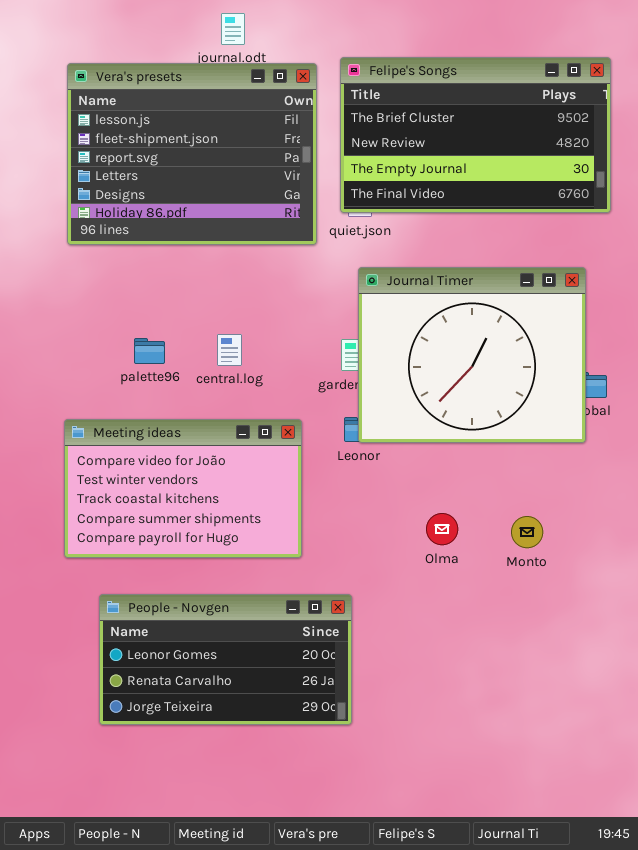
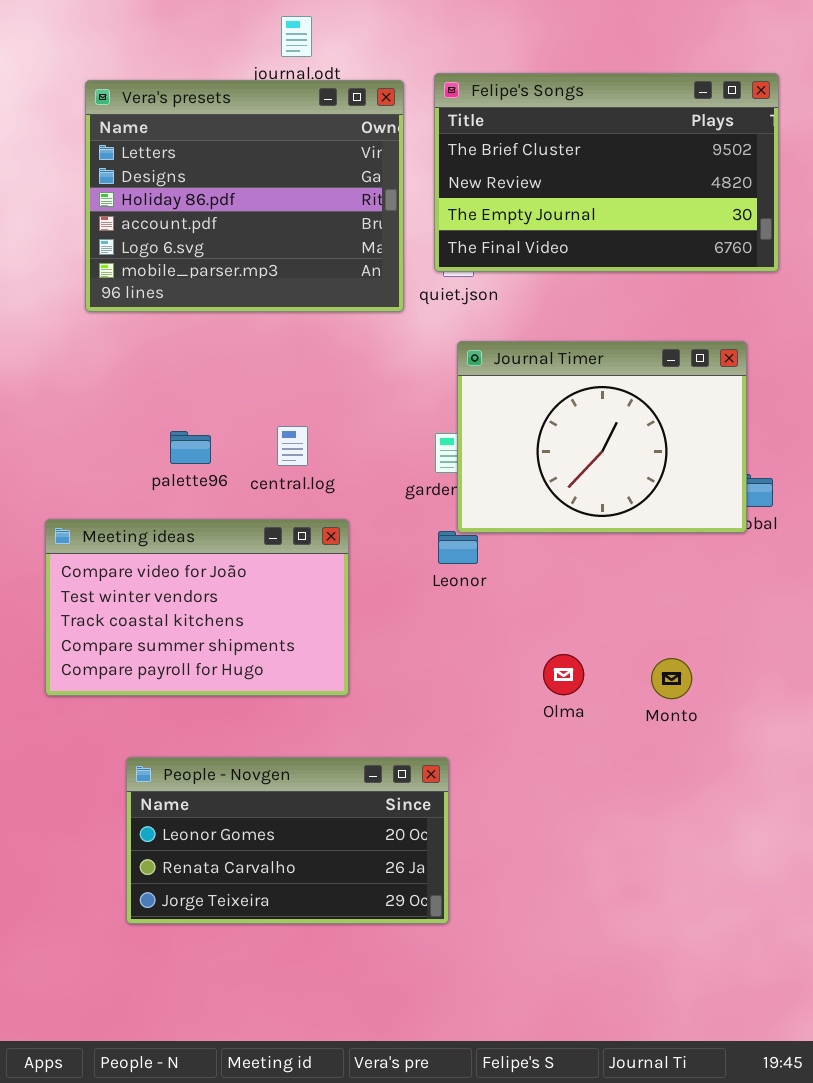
Vera's presets: [67,63,317,245] -> [85,80,404,312], scrolled down 3 rows
Journal Timer: [358,267,586,443] -> [457,341,747,533], resized
Meeting ideas: [64,419,302,558] -> [45,519,349,696], moved

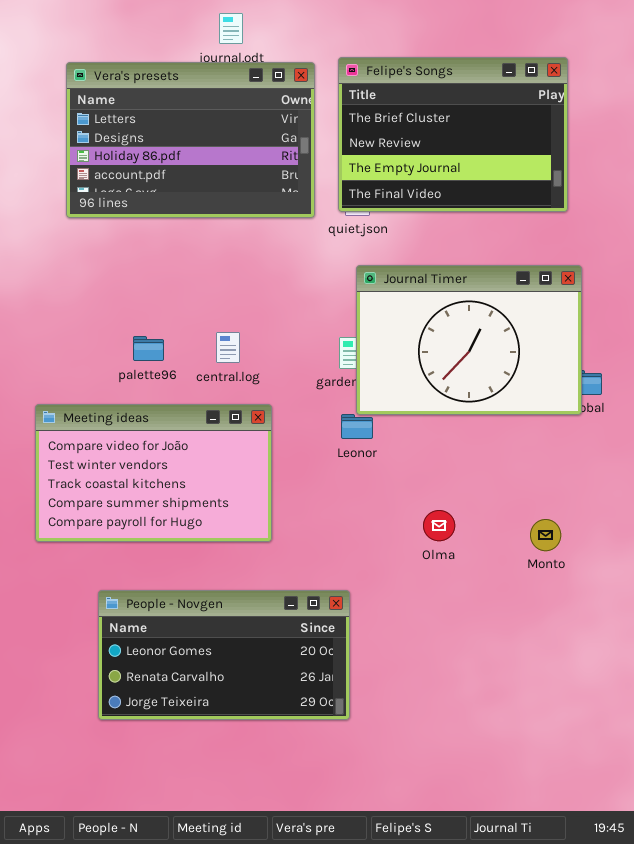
Felipe's Songs: [434,73,779,272] -> [338,57,568,212], resized
Vera's presets: [85,80,404,312] -> [66,62,315,218], resized
Monto: [651,658,692,699] -> [530,519,561,551], moved

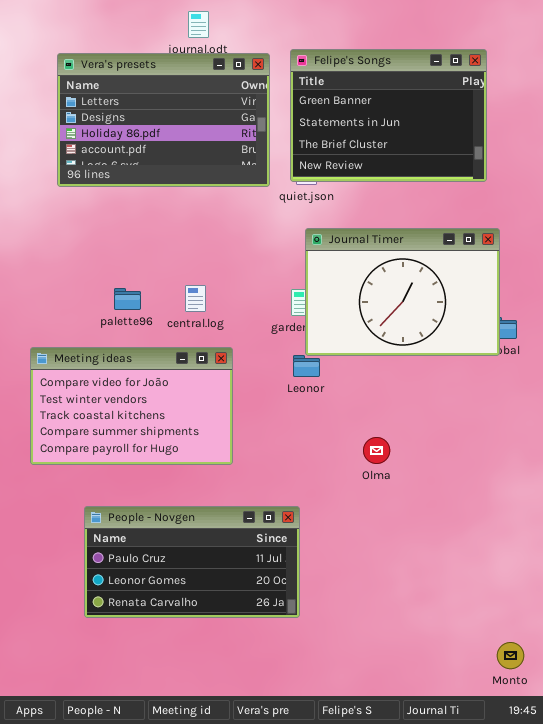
Felipe's Songs: [338,57,568,212] -> [290,49,487,182], scrolled up 2 rows
Monto: [530,519,561,551] -> [497,642,524,669], moved
People - Novgen: [98,590,350,720] -> [84,506,300,618], scrolled up 1 row

